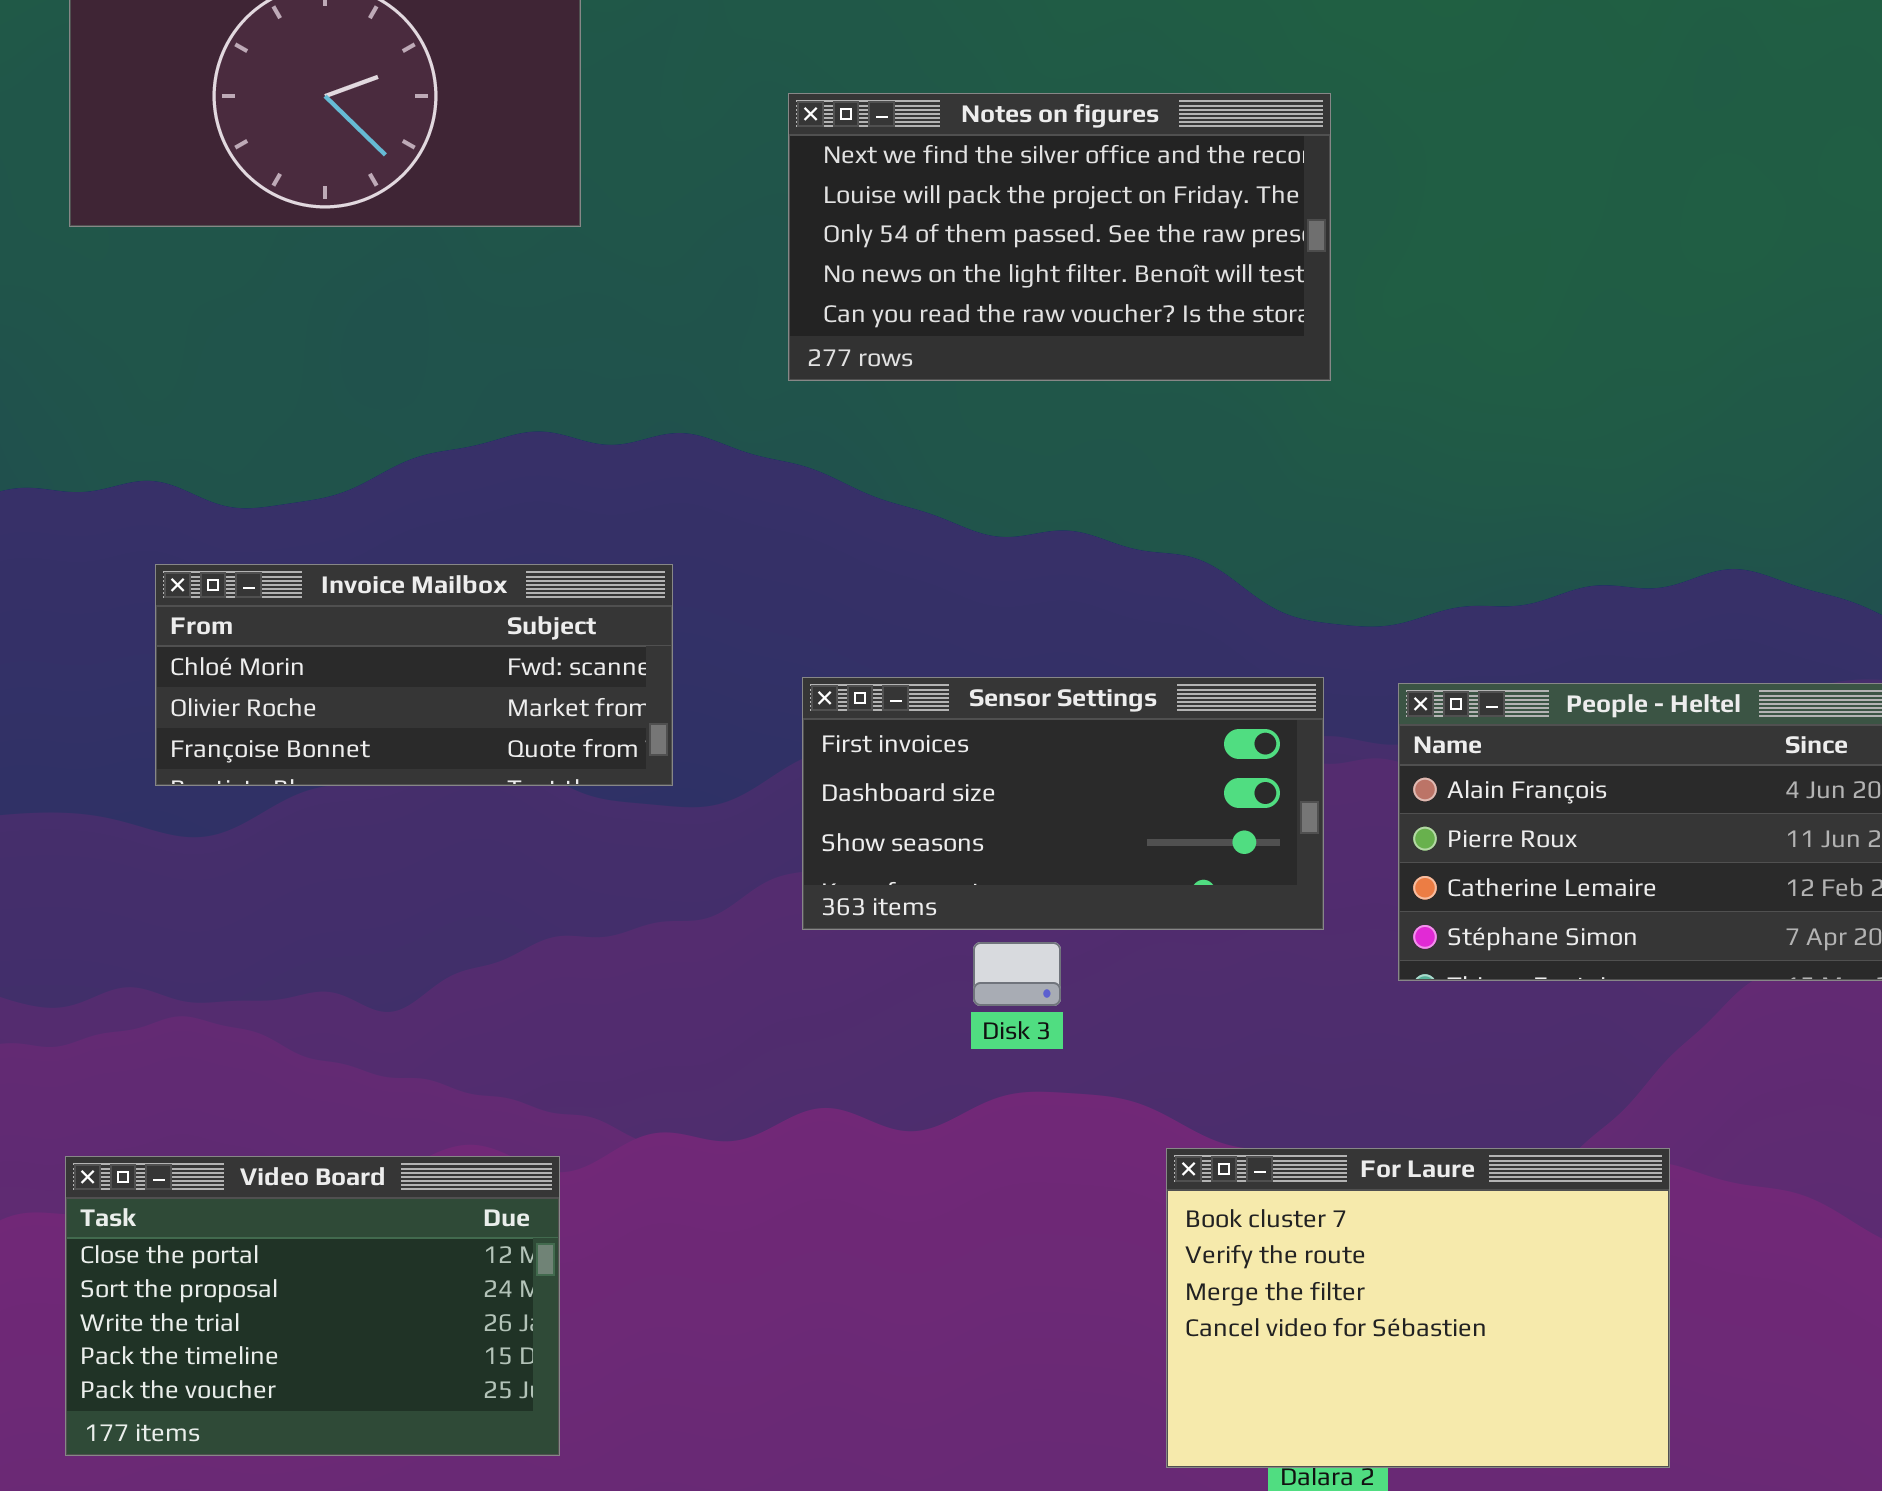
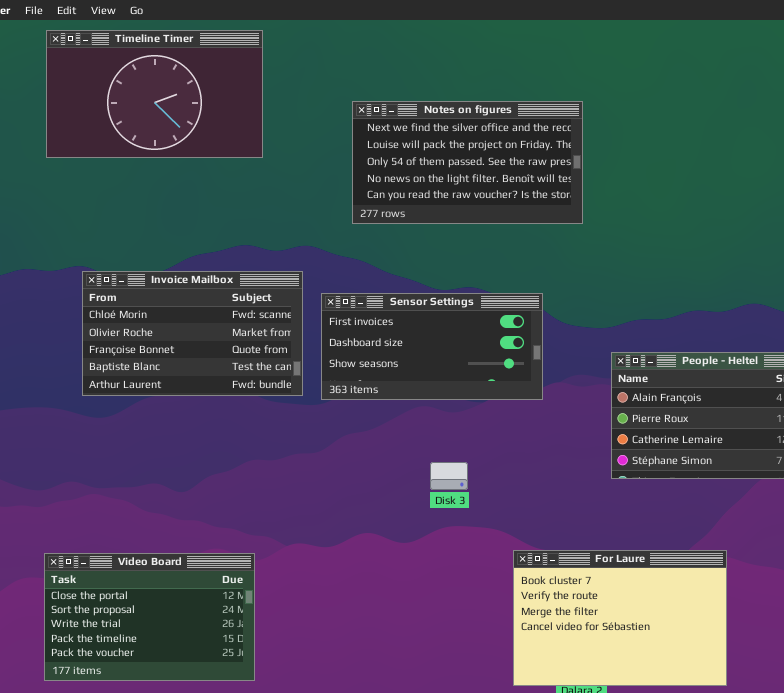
Invoice Mailbox: [155,564,673,786] -> [82,271,303,396], resized
Sensor Settings: [802,677,1324,930] -> [321,293,543,400], moved

